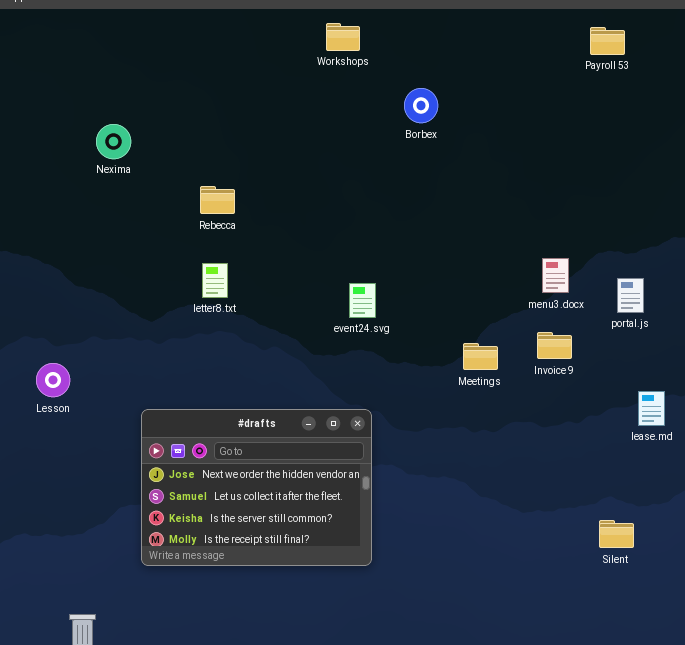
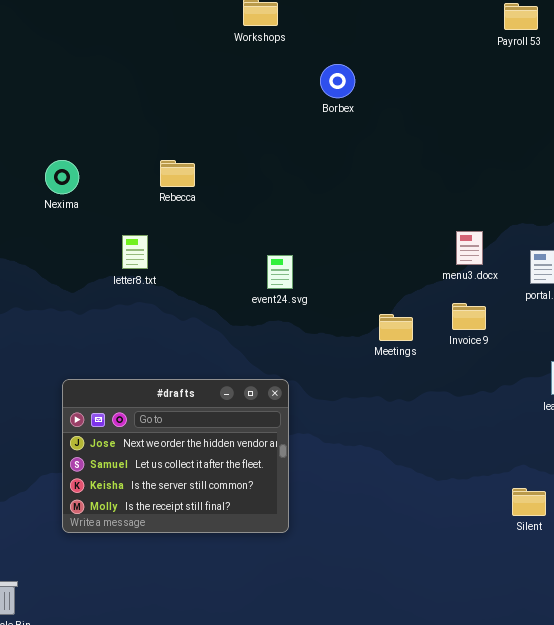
Nexima: [96,124,131,159] -> [45,160,79,194], moved
Rebecca: [200,186,235,214] -> [160,160,195,187], moved

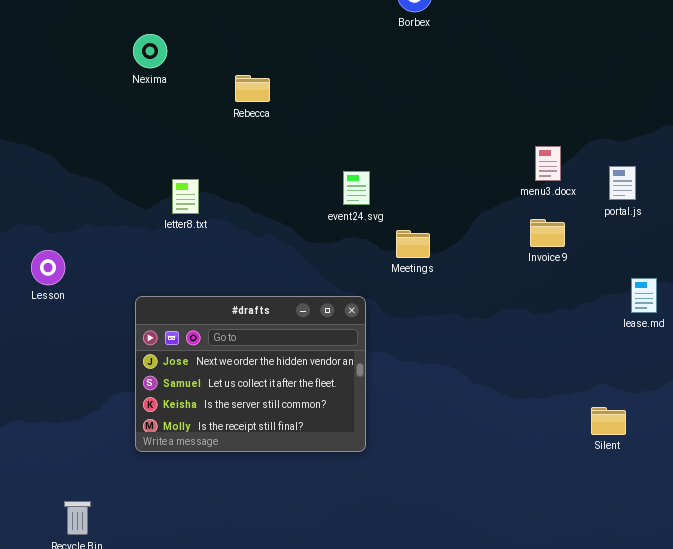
Nexima: [45,160,79,194] -> [133,34,167,68], moved
letter8.txt: [122,235,148,269] -> [172,179,199,214], moved
Meetings: [379,314,413,341] -> [396,230,430,258], moved

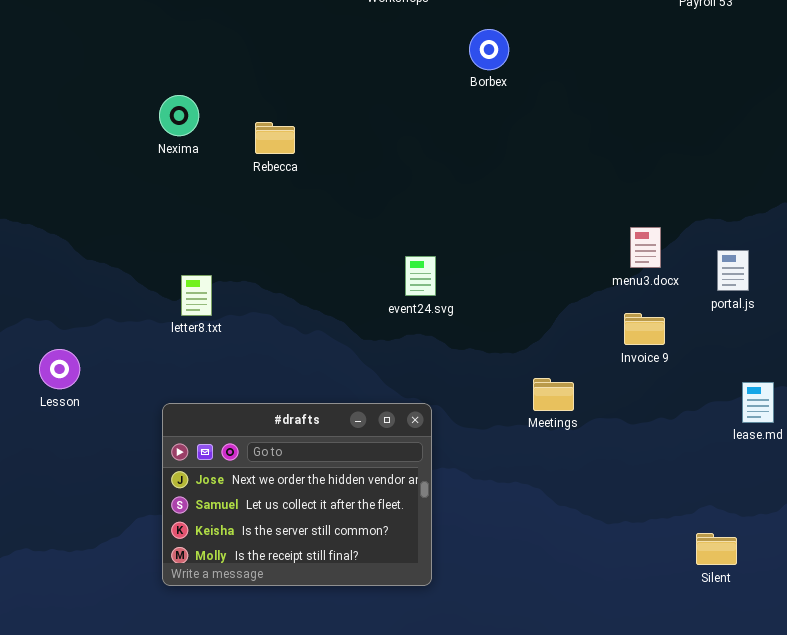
Rebecca: [235,75,270,102] -> [255,122,295,154], moved
letter8.txt: [172,179,199,214] -> [181,275,212,316], moved
Meetings: [396,230,430,258] -> [533,378,574,411], moved

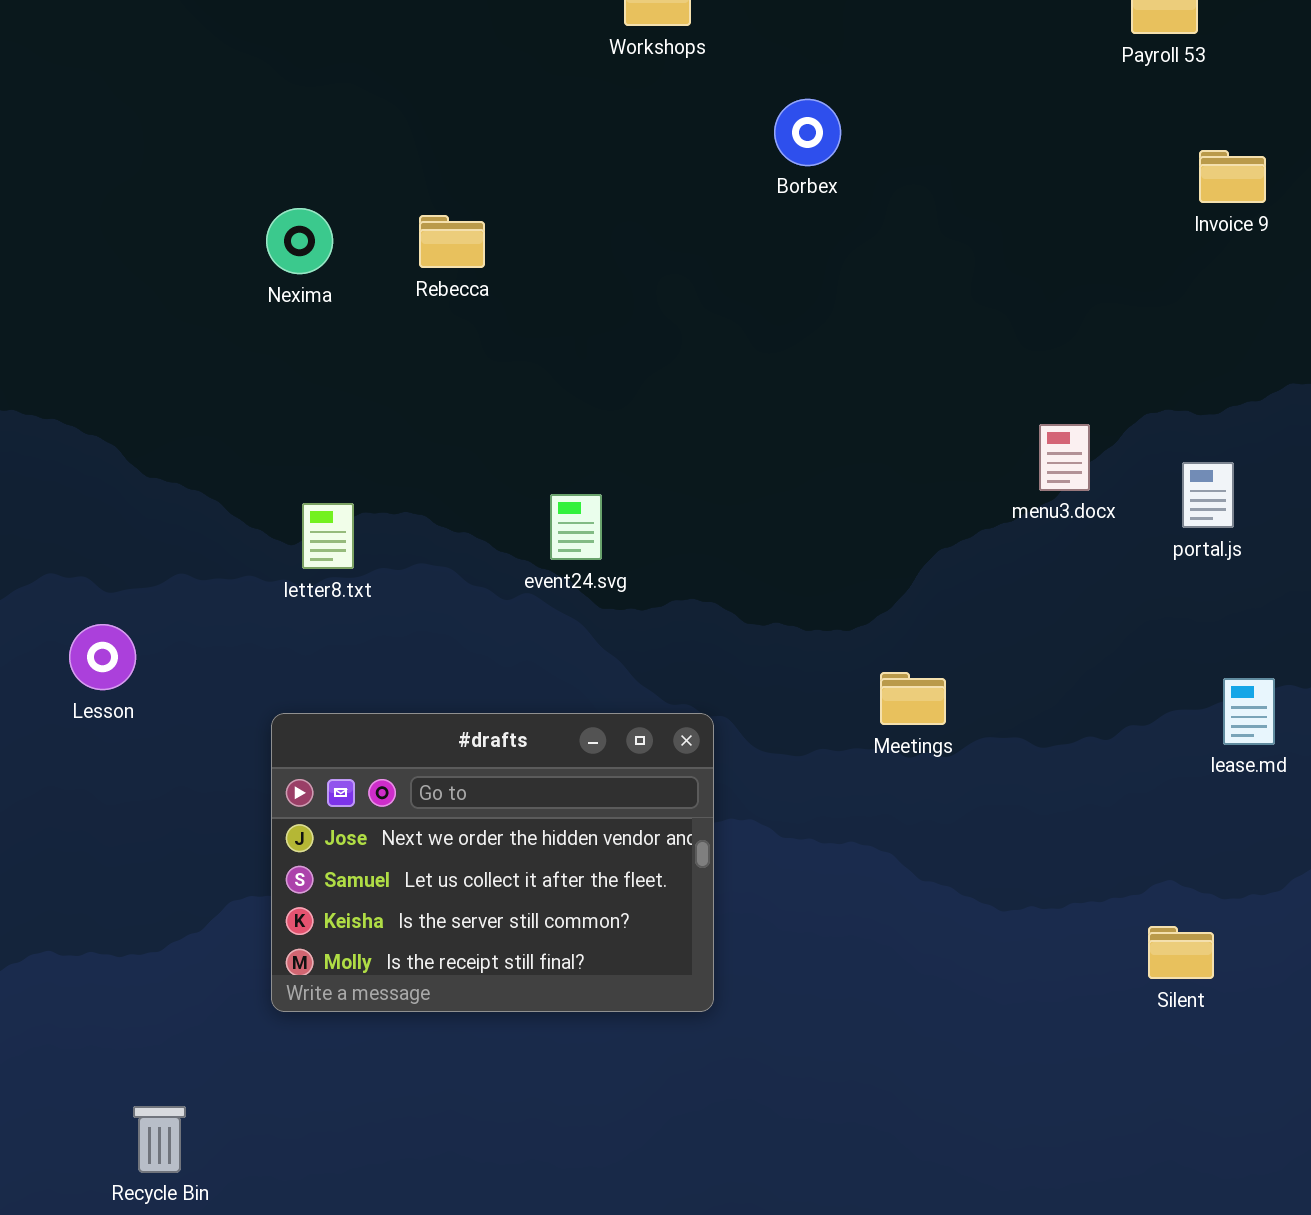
Rebecca: [255,122,295,154] -> [419,215,485,268], moved
event24.svg: [405,256,436,296] -> [550,494,602,560], moved
Invoice 9: [624,313,665,345] -> [1199,150,1266,203], moved

